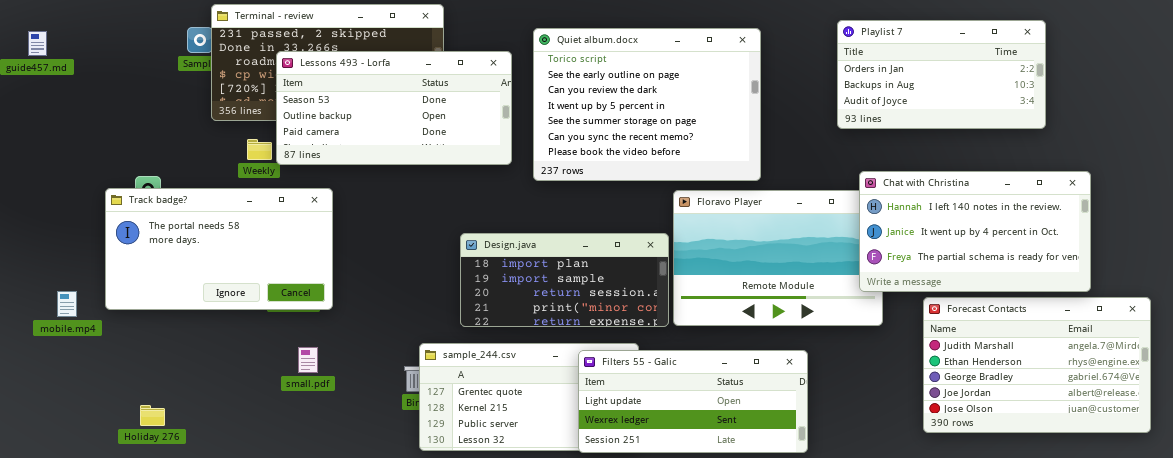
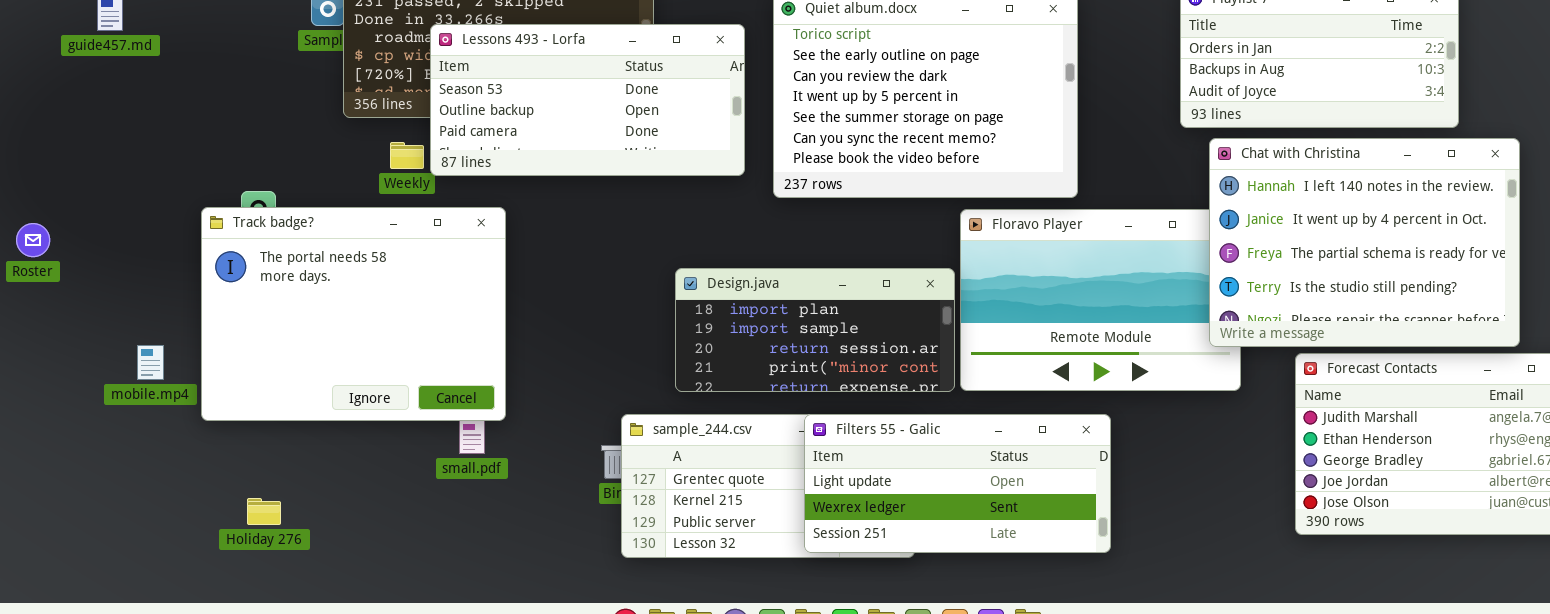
Chat with Christina: [859,171,1091,292] -> [1209,138,1520,347], resized
Track badge?: [105,188,333,310] -> [201,207,506,421], resized
Filters 55 - Galic: [578,350,808,453] -> [804,414,1111,553], moved

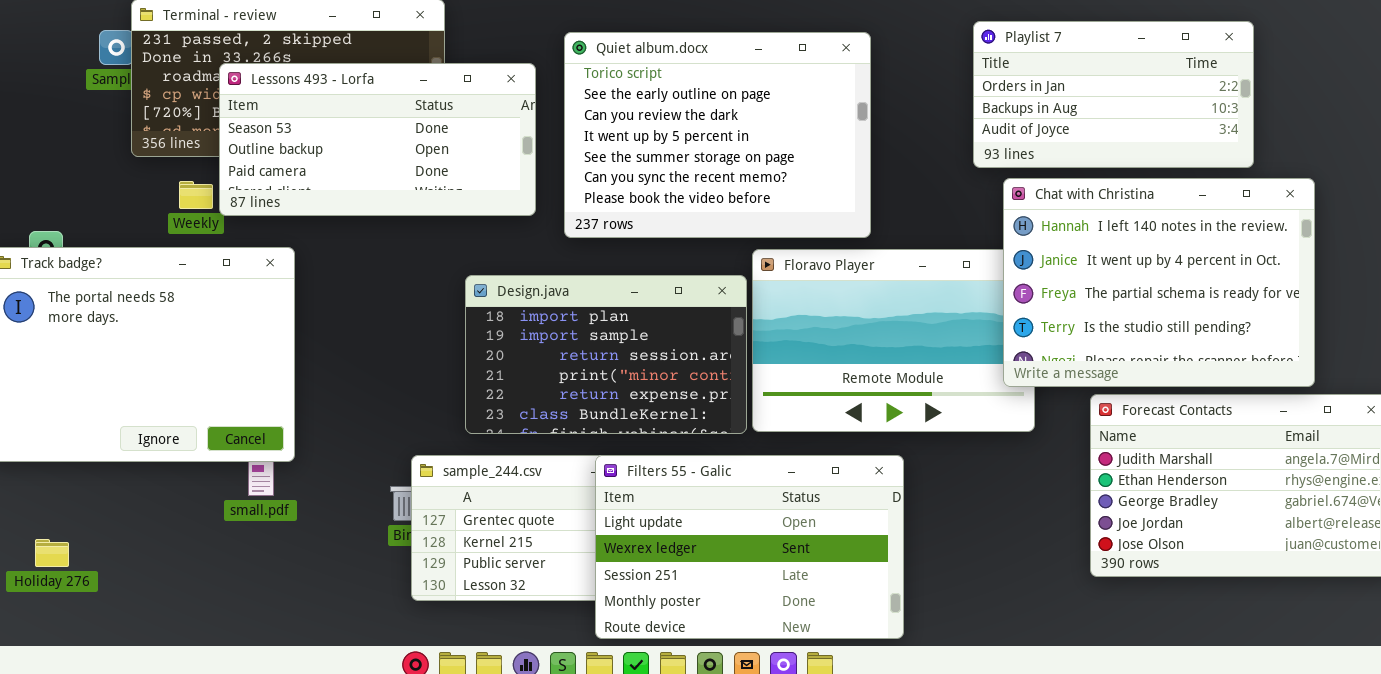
Design.java: [675,268,955,392] -> [465,275,747,434], resized
Filters 55 - Galic: [804,414,1111,553] -> [595,455,904,639], resized

